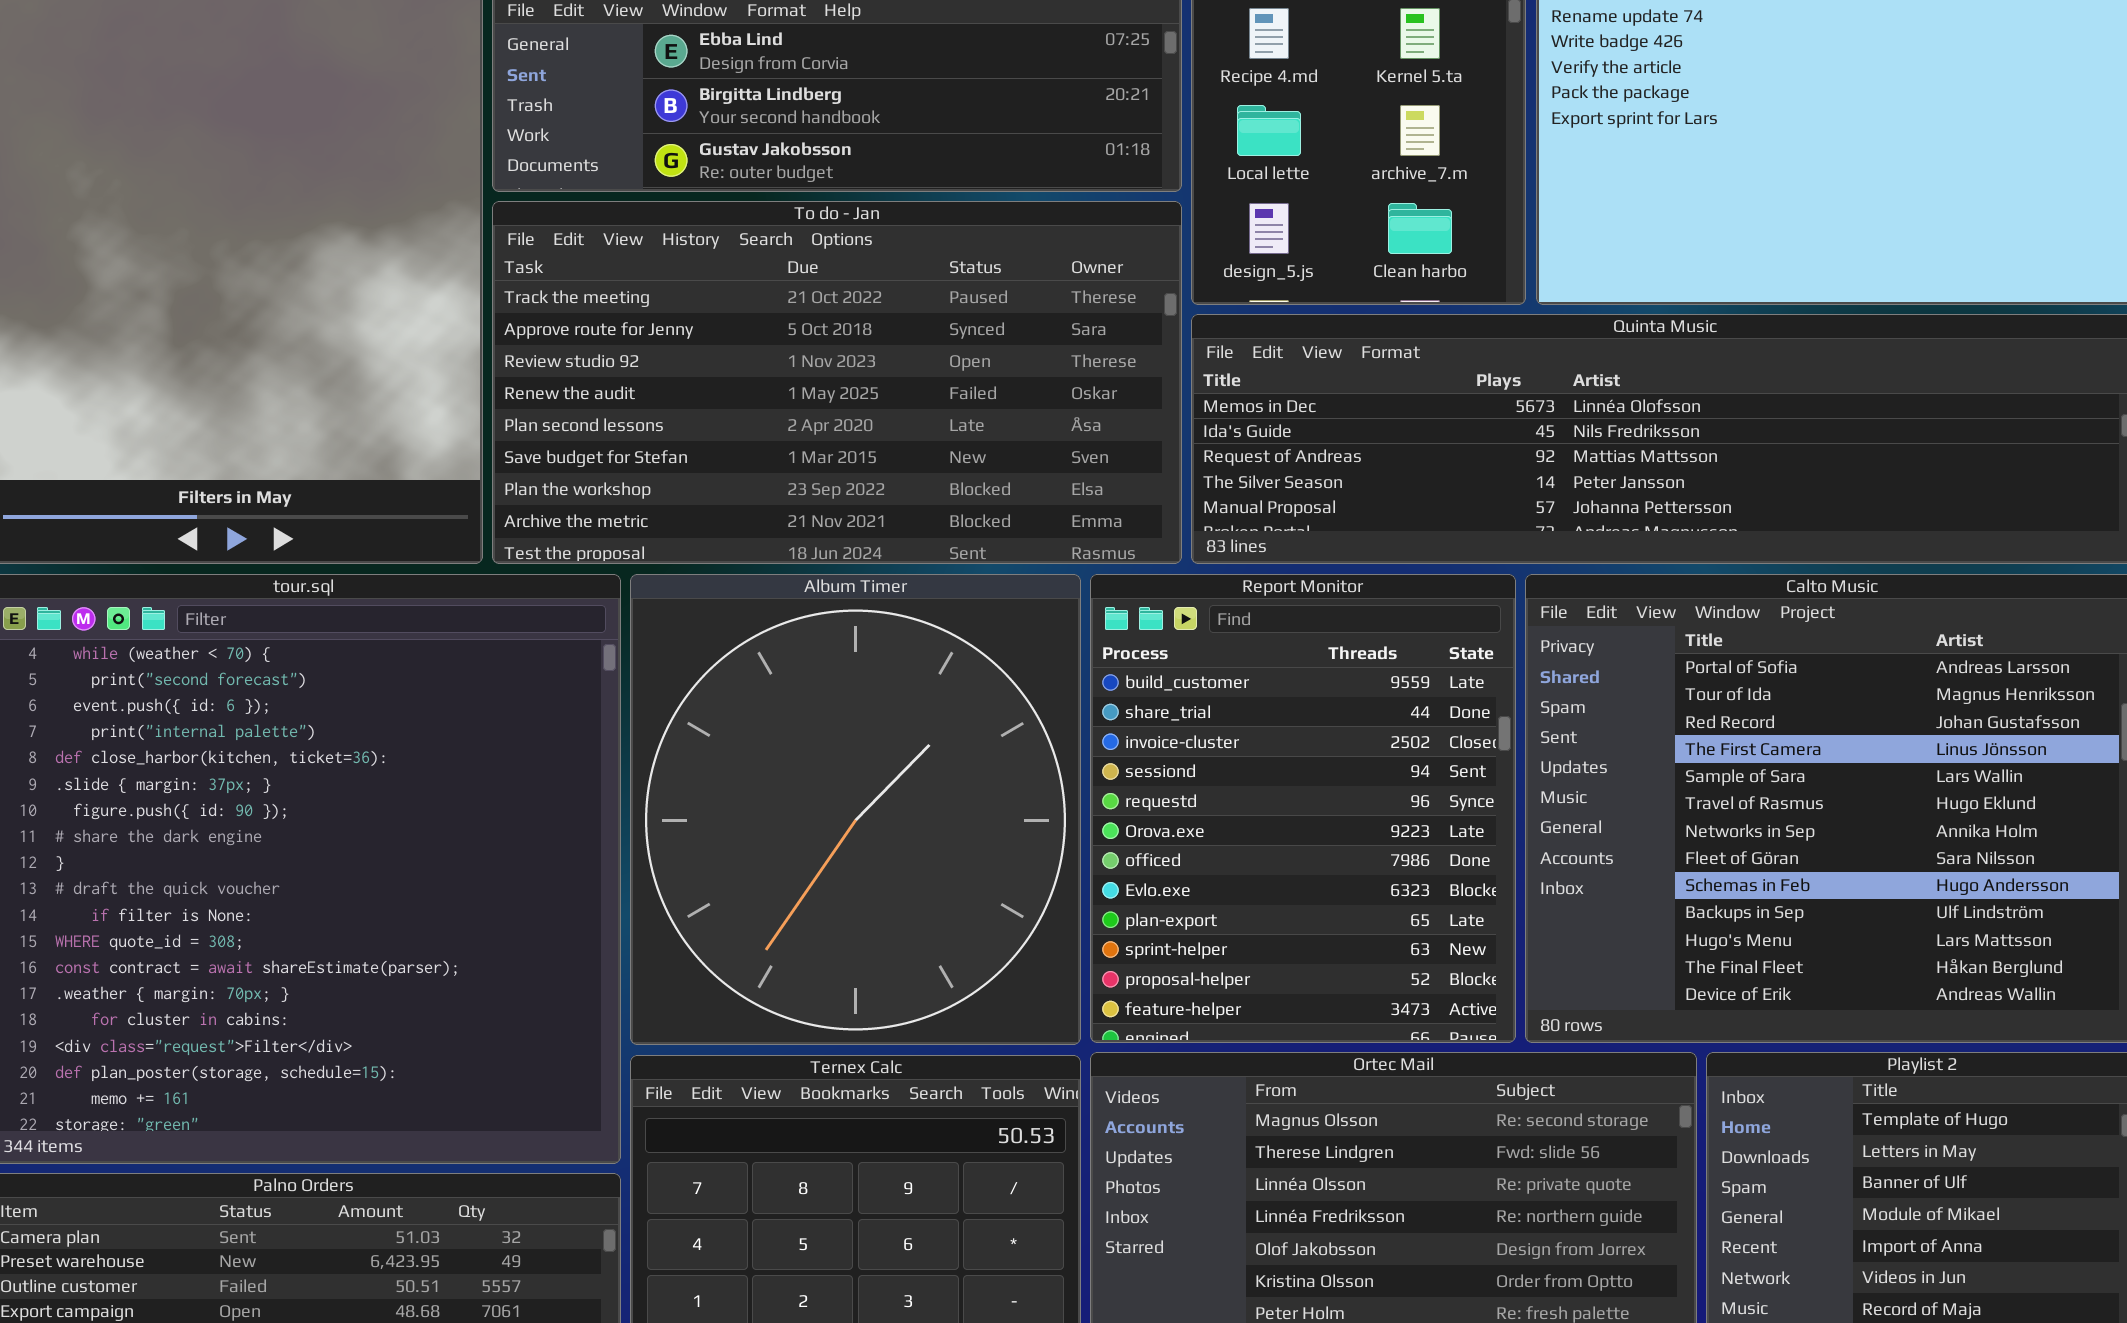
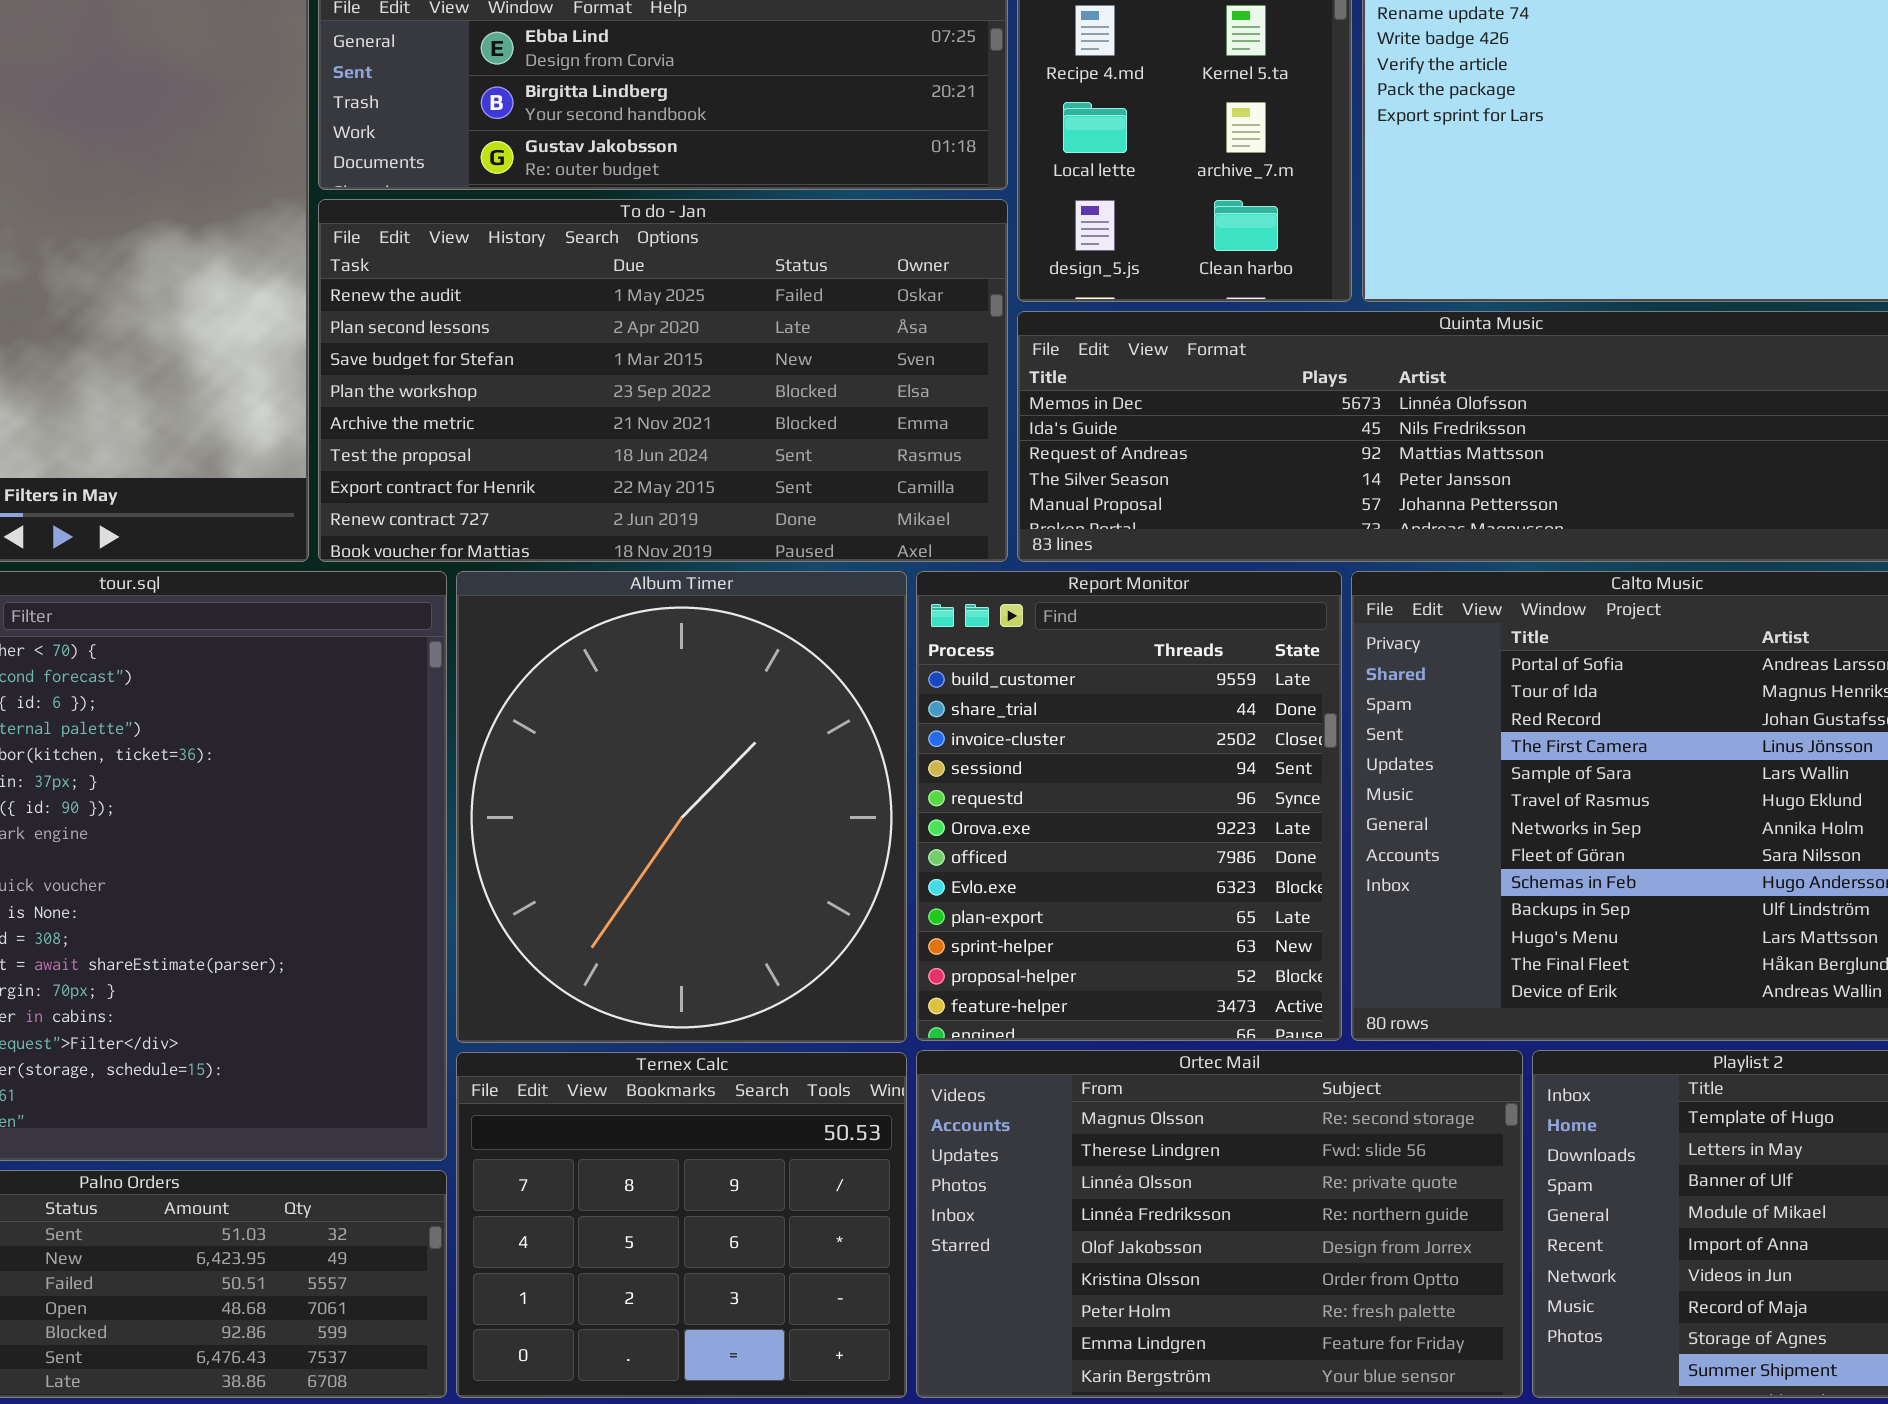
To do - Jan: [492,201,1182,564] -> [318,199,1008,562], scrolled down 3 rows

